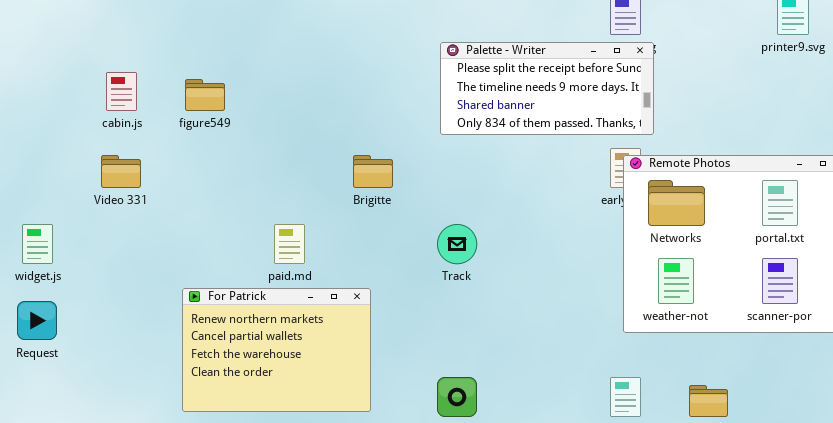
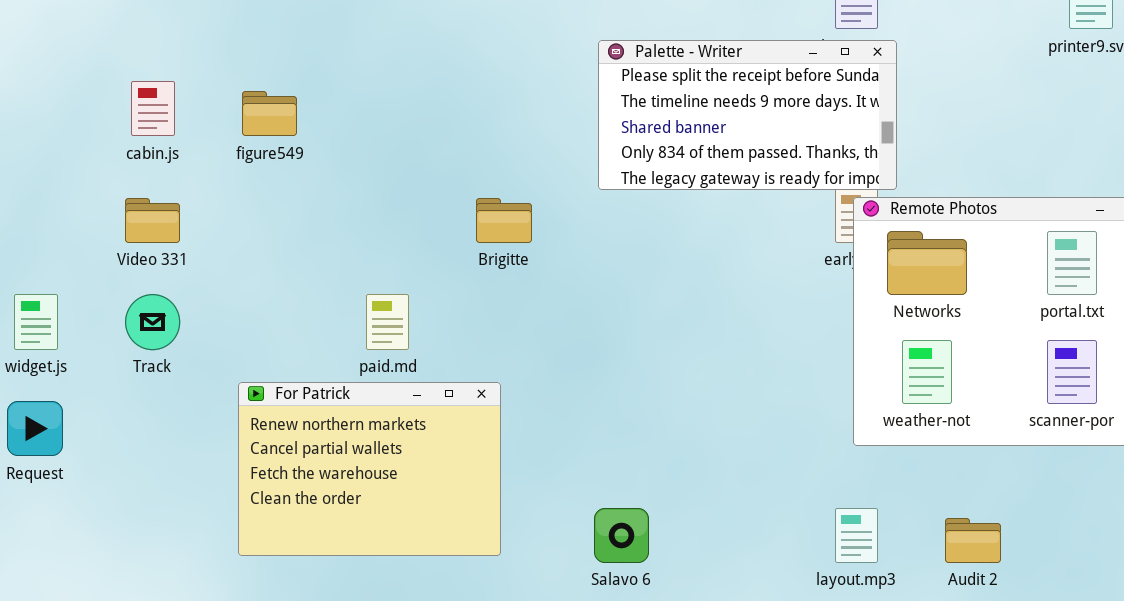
Palette - Writer: [440,42,654,135] -> [598,40,897,190], resized
Track: [437,224,477,264] -> [125,294,180,350], moved

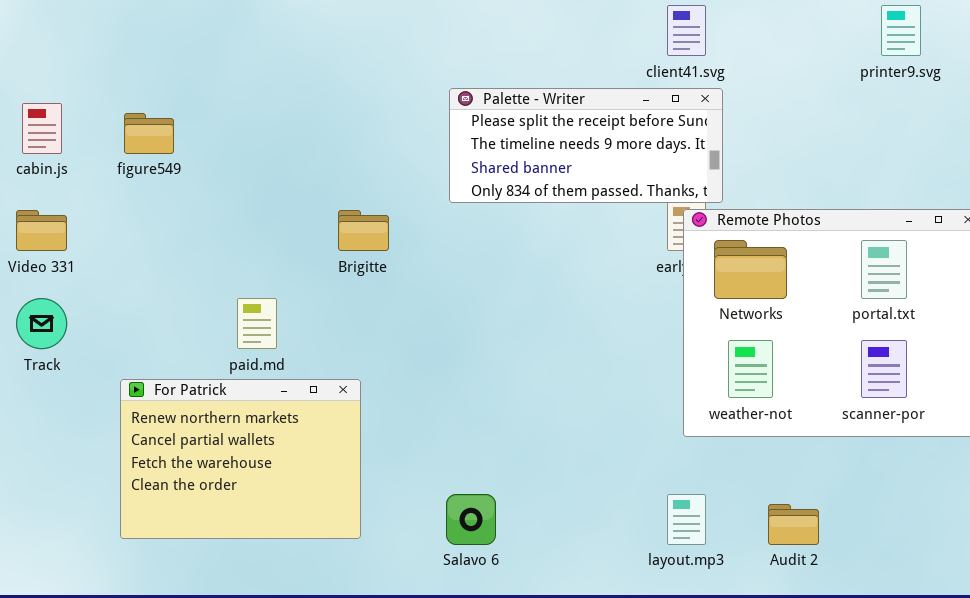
Palette - Writer: [598,40,897,190] -> [449,88,723,203], resized

